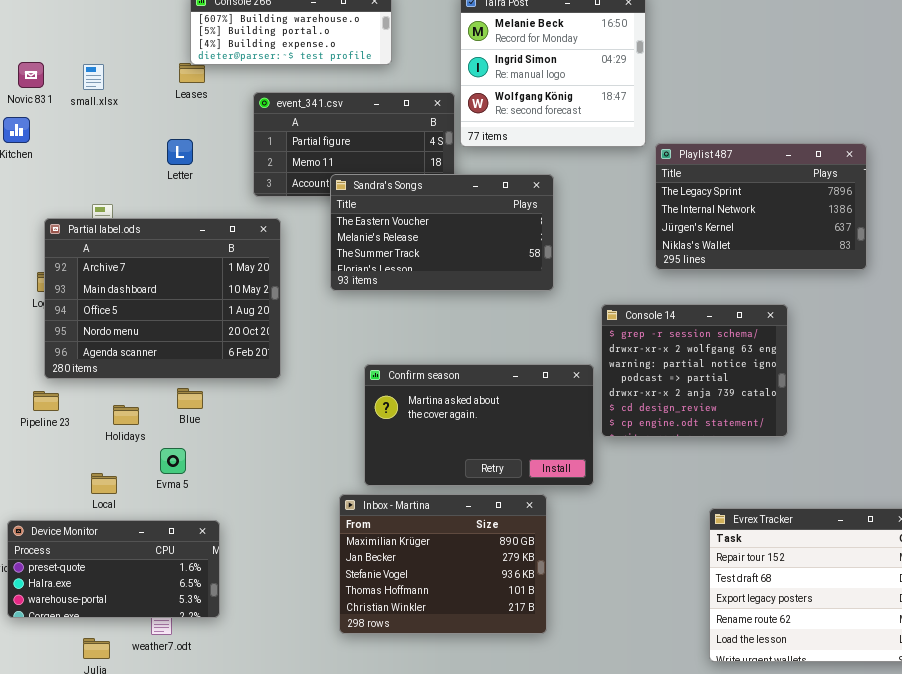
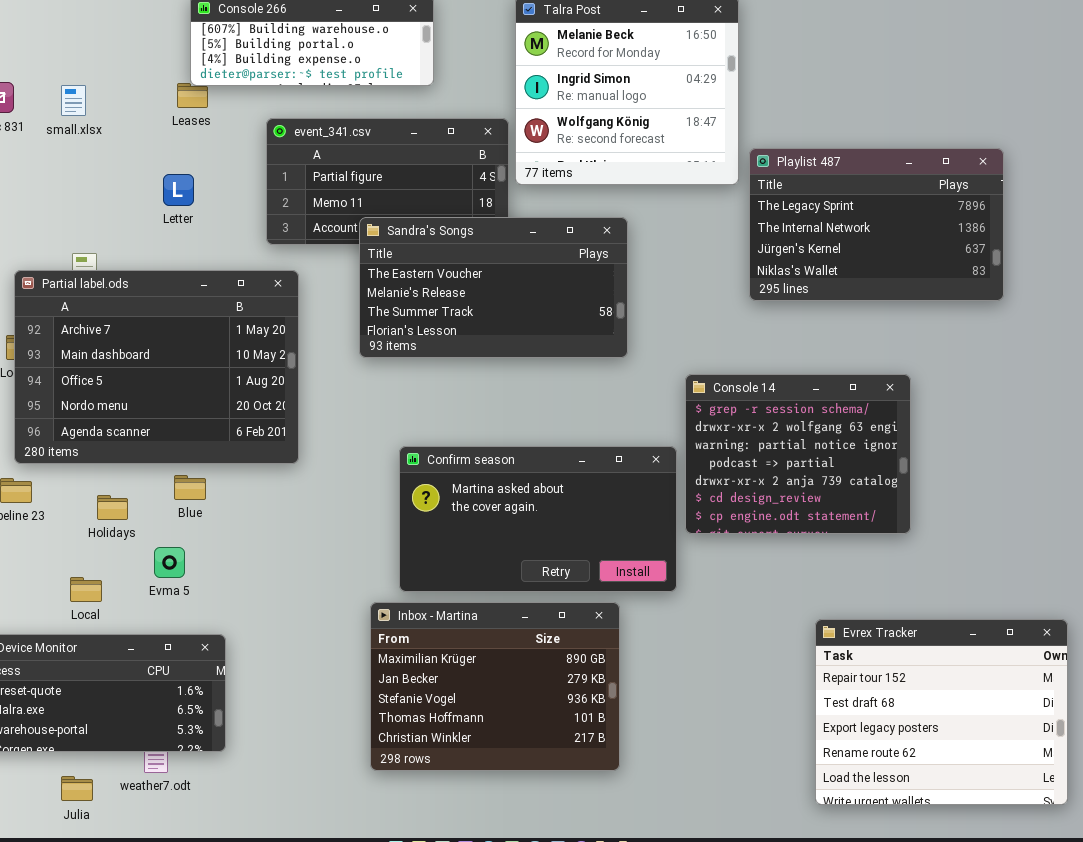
Playlist 487: [655,143,867,270] -> [749,148,1004,301], moved

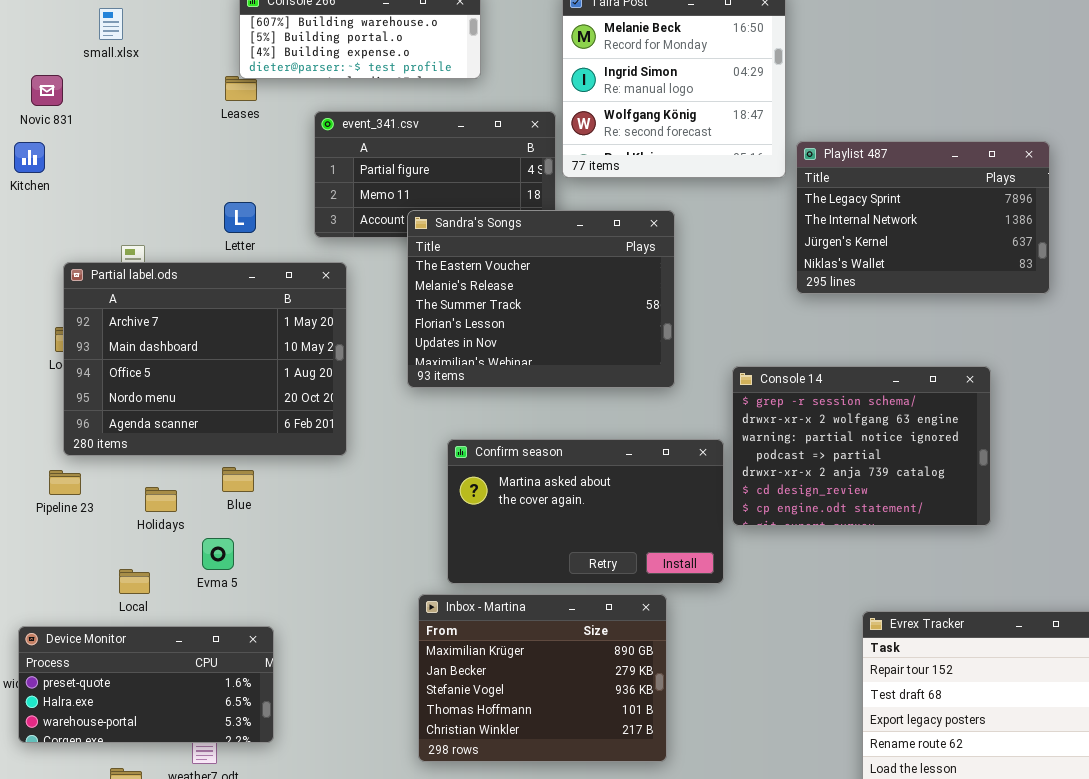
small.xlsx: [61,85,86,116] -> [99,8,123,40], moved
Letter: [163,174,194,206] -> [224,202,256,233], moved
Sandra's Songs: [359,217,628,358] -> [407,210,675,388], resized
Console 14: [685,374,911,534] -> [732,366,991,526], resized

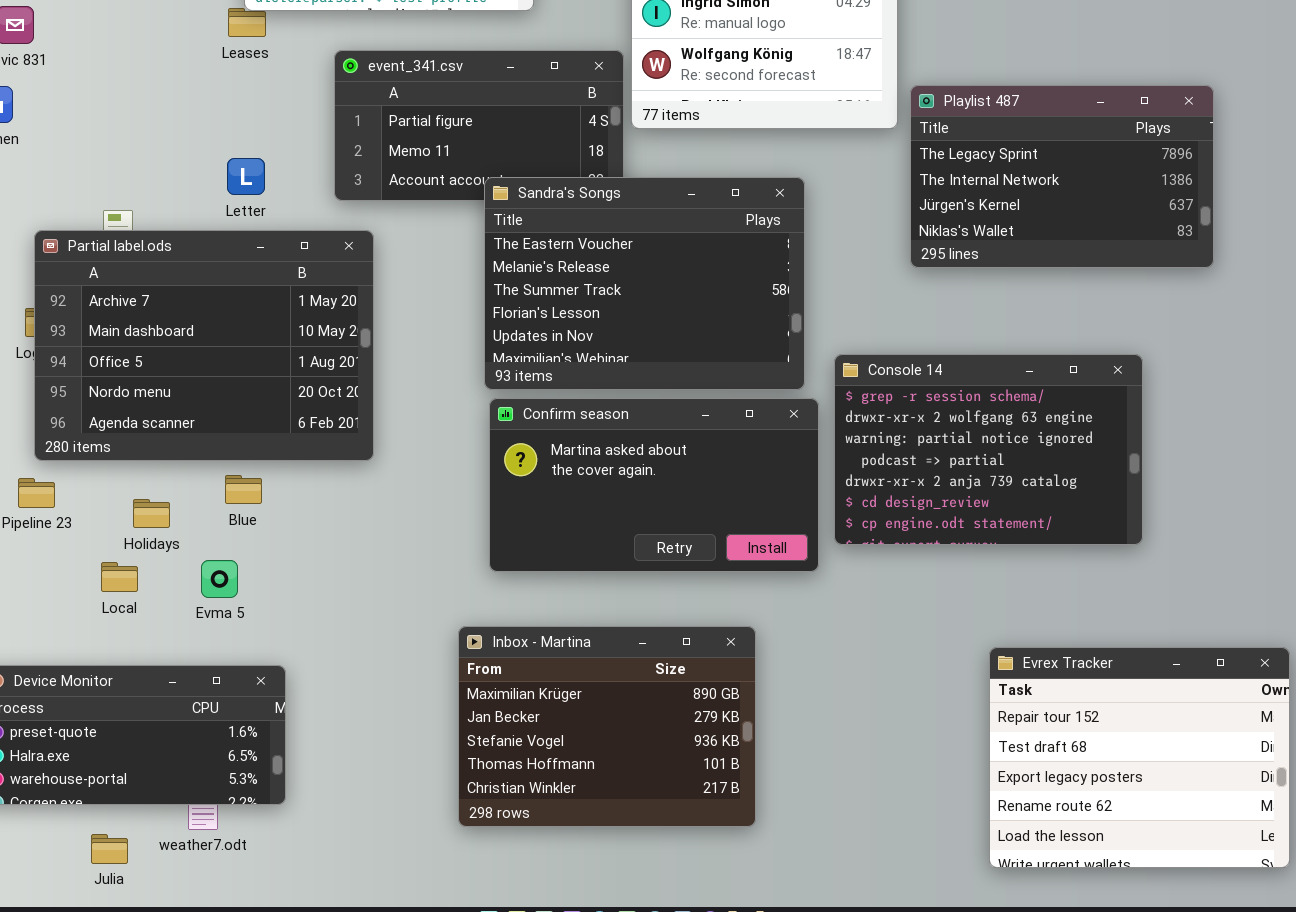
Sandra's Songs: [407,210,675,388] -> [484,177,805,390], moved
Confirm season: [447,439,724,584] -> [489,398,819,572], moved
Local: [119,569,150,594] -> [101,562,138,592], moved

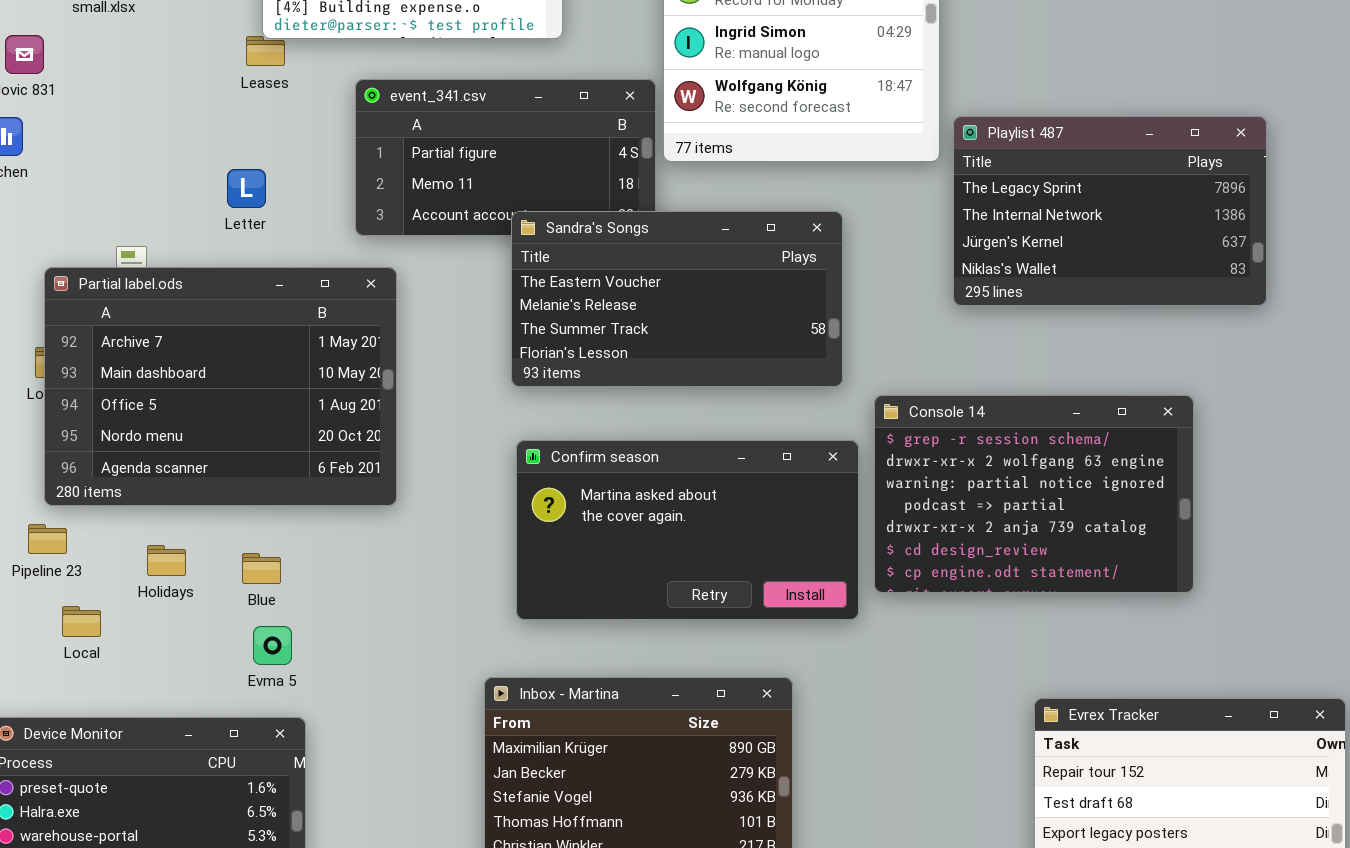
Letter: [227,158,265,195] -> [227,169,266,208], moved
Sandra's Songs: [484,177,805,390] -> [511,211,843,387], resized
Blue: [225,475,262,504] -> [242,553,281,584], moved
Evma 5: [201,560,238,598] -> [253,626,292,665], moved
Local: [101,562,138,592] -> [62,606,101,637], moved

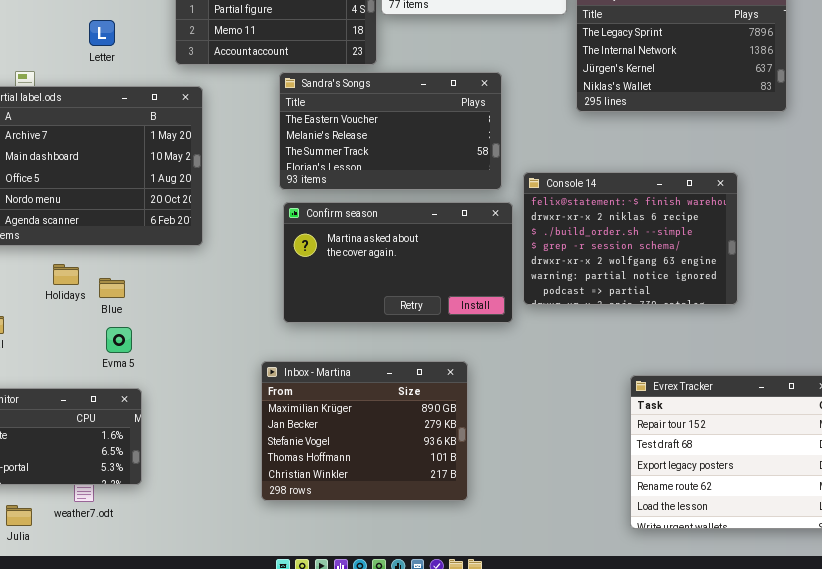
Sandra's Songs: [511,211,843,387] -> [279,72,502,190], moved
Console 14: [874,395,1194,593] -> [523,172,738,305], scrolled up 3 rows
Holidays: [147,545,186,576] -> [53,264,79,285], moved

